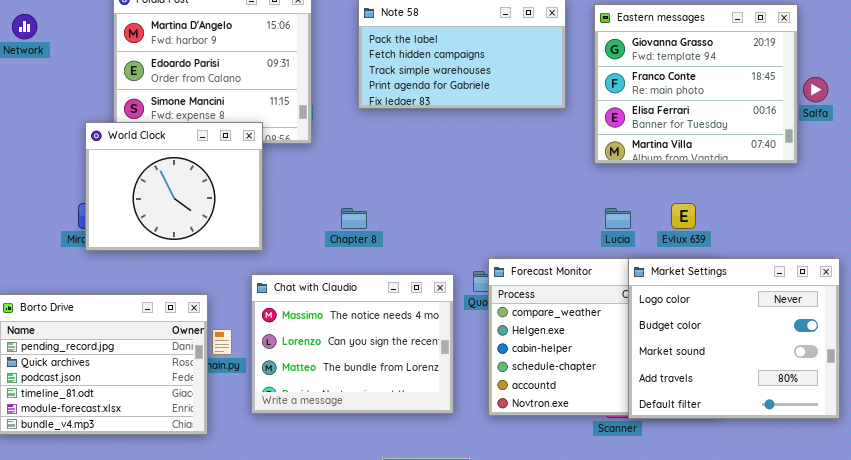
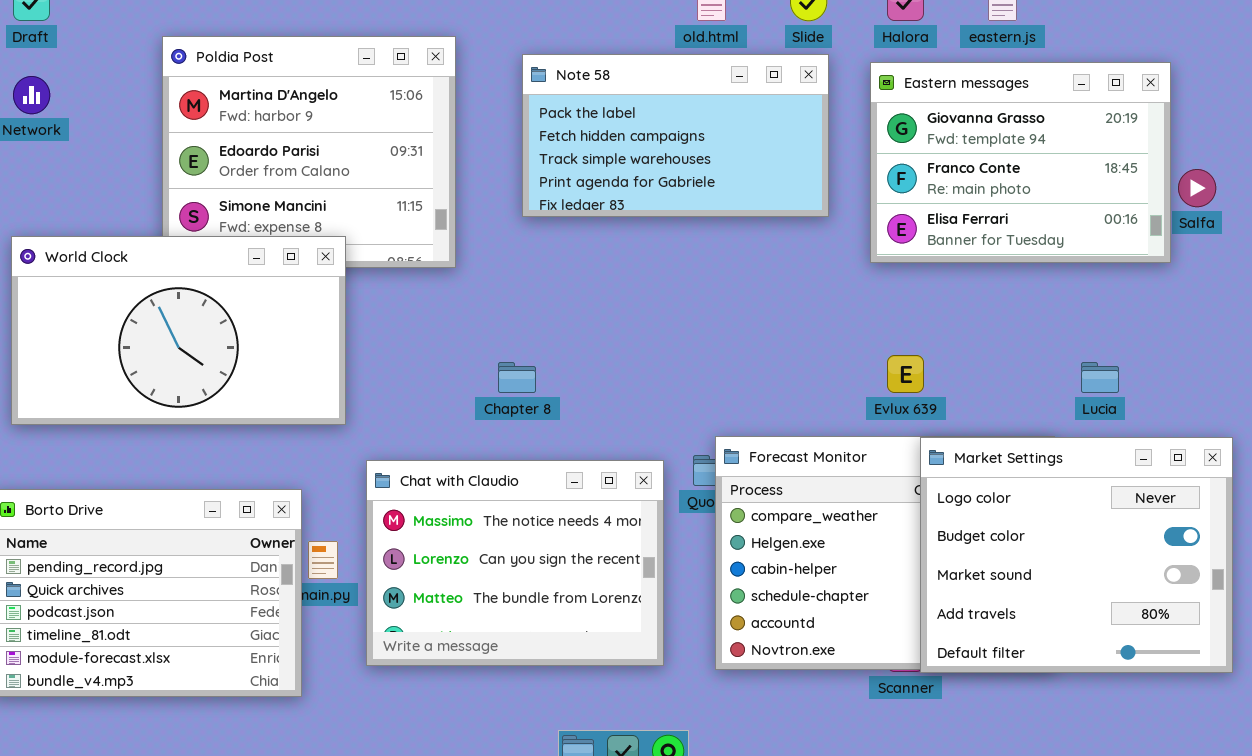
Eastern messages: [594,4,798,164] -> [870,62,1171,263], resized
World Clock: [85,122,263,251] -> [11,236,346,425], moved, resized
Evlux 639: [671,203,696,229] -> [887,355,924,393], moved
Lucia: [605,208,631,229] -> [1081,362,1119,393], moved

